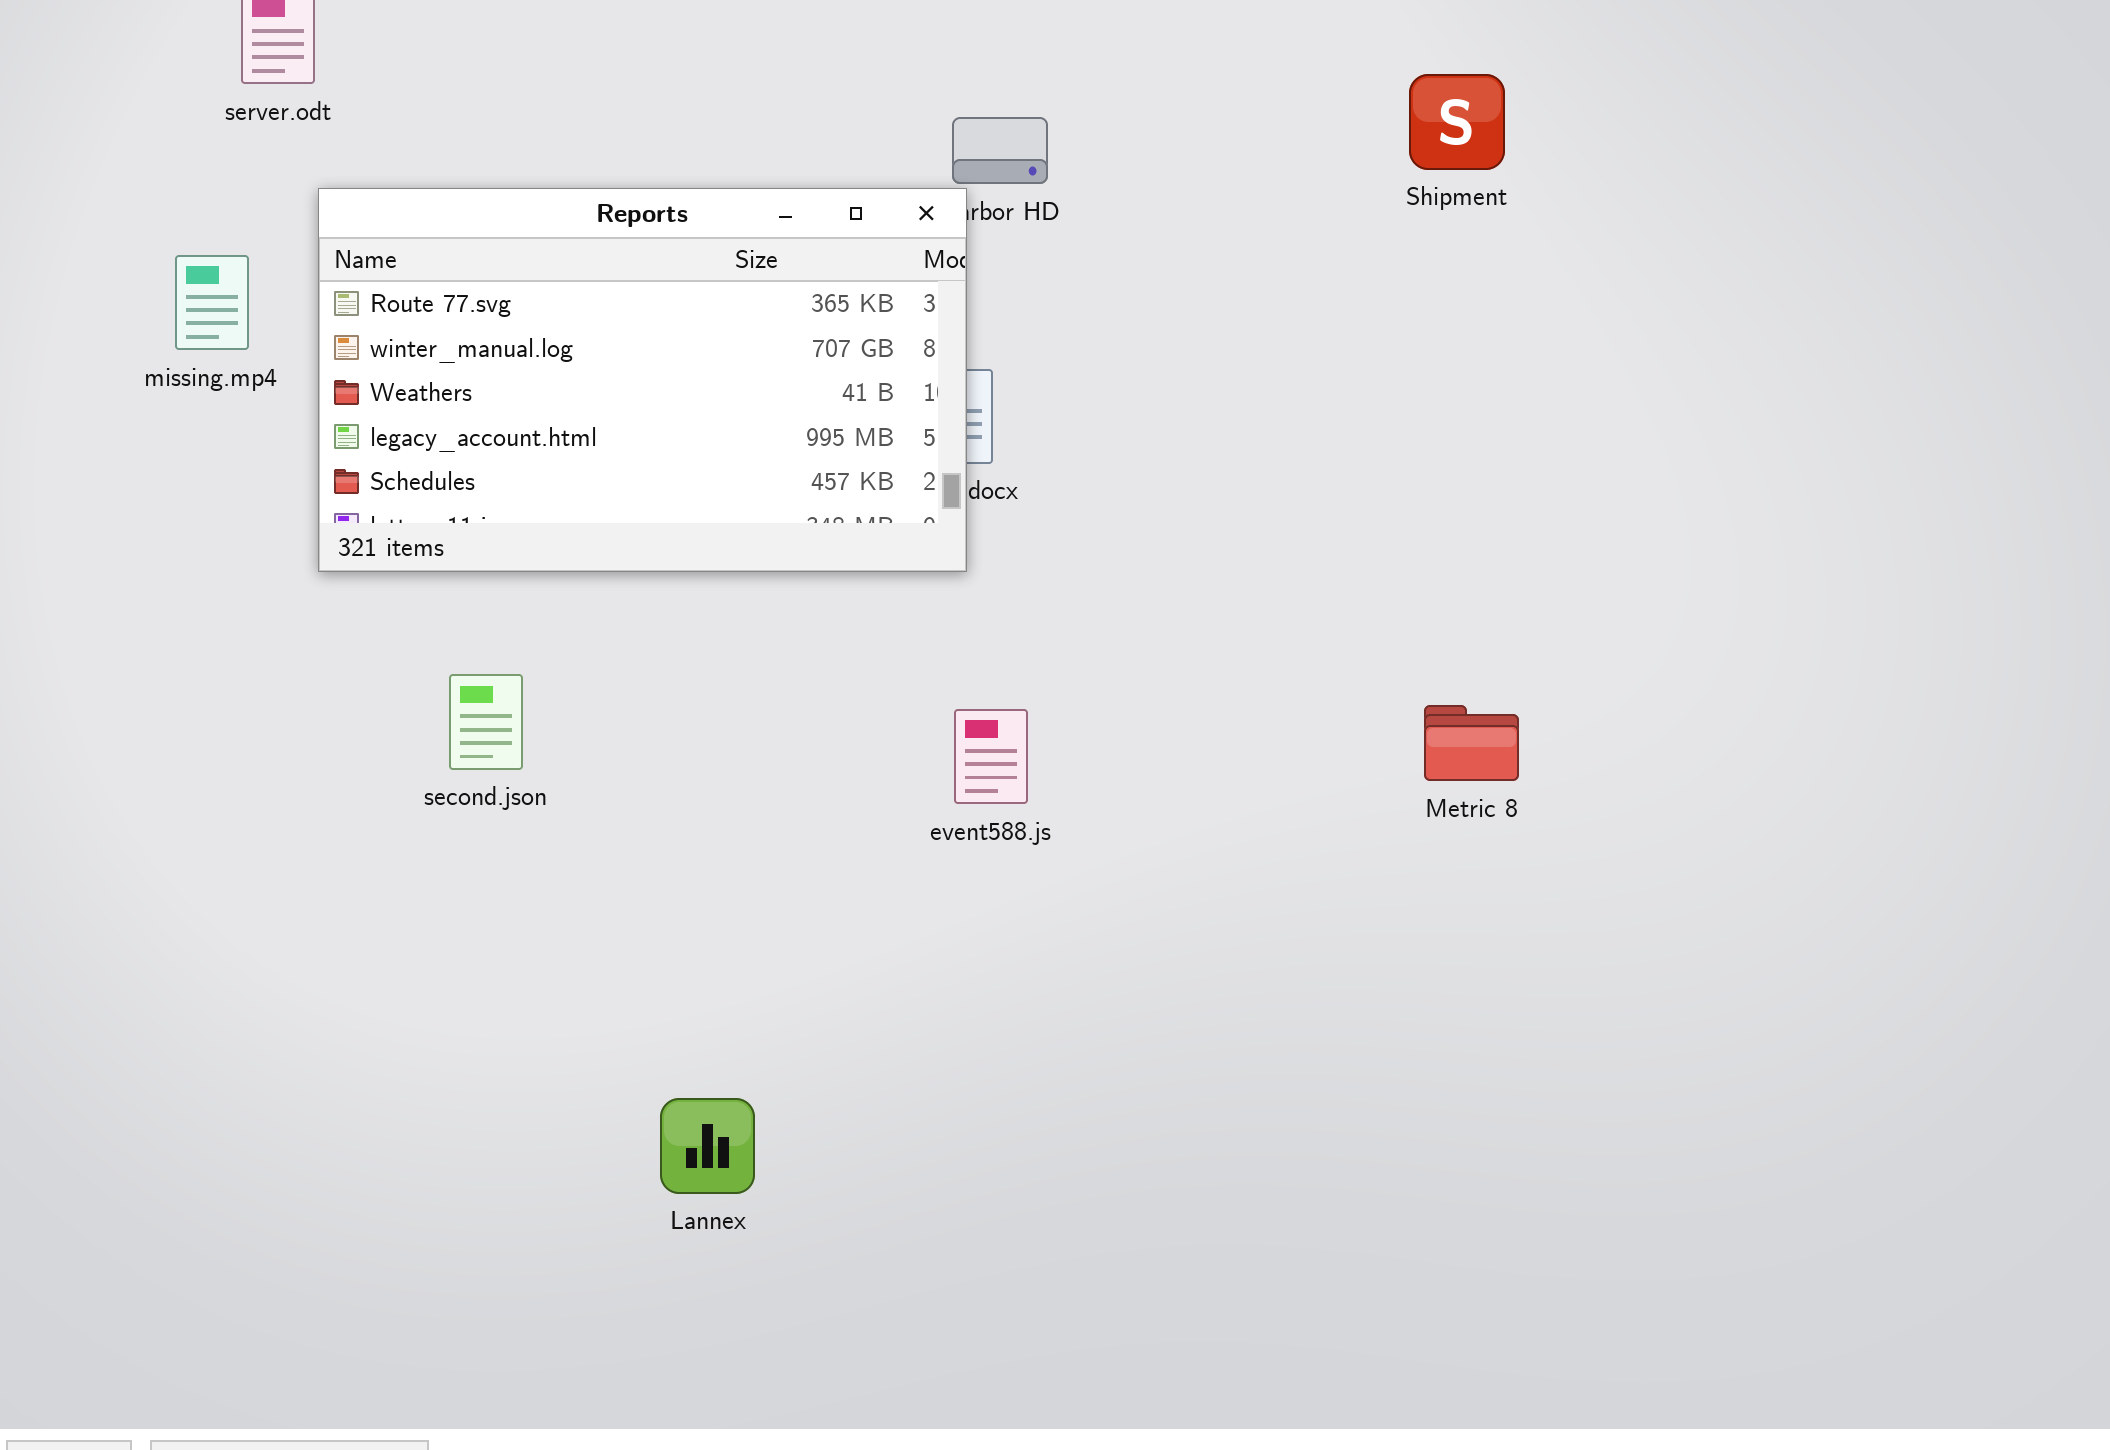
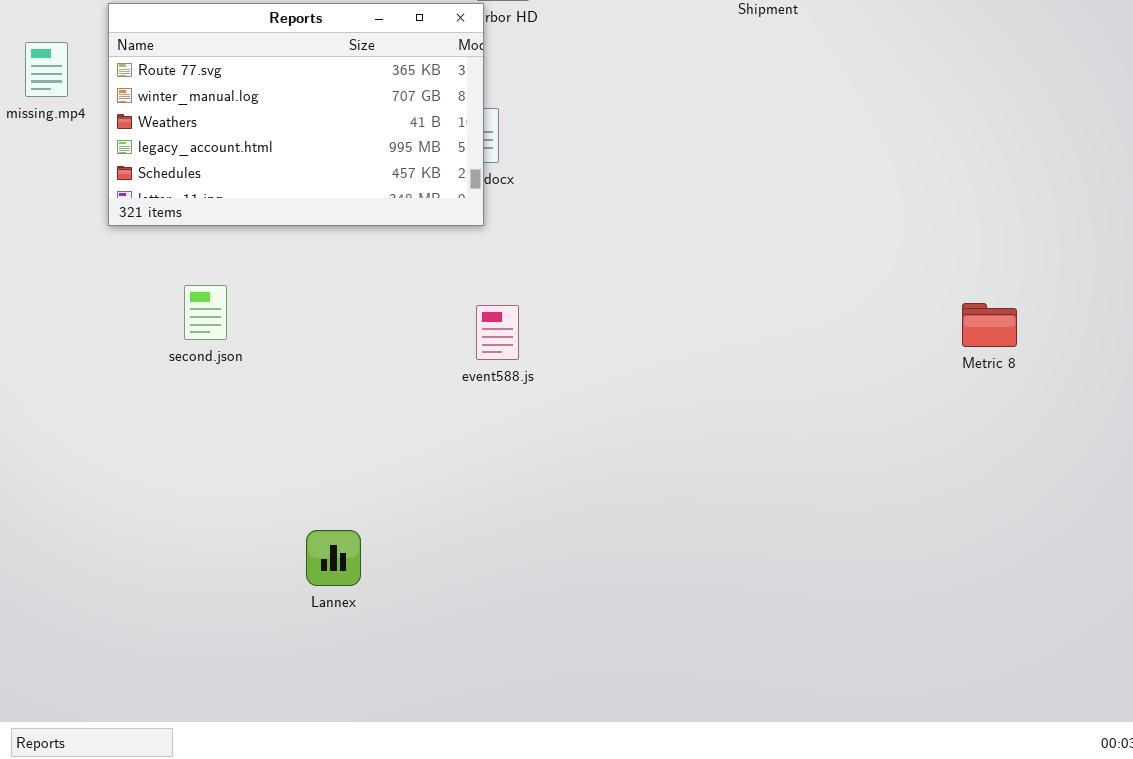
Metric 8: [1424,705,1519,781] -> [962,303,1017,347], moved

